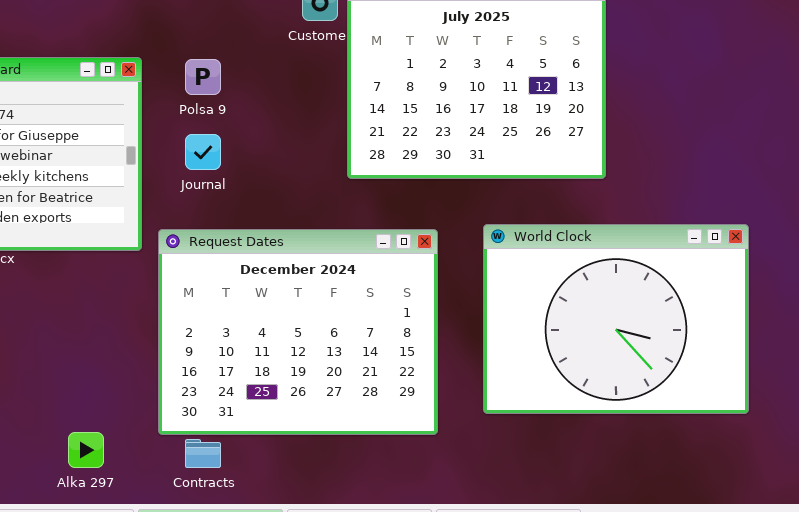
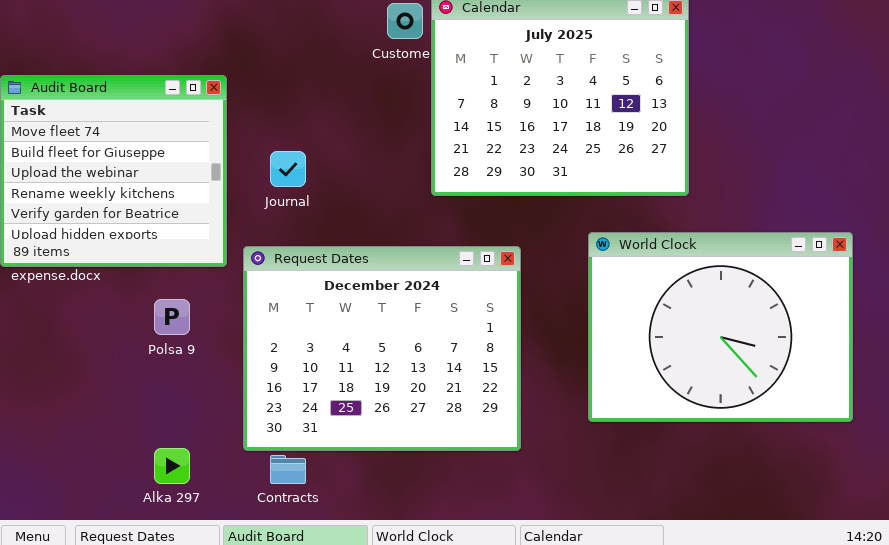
Polsa 9: [185,59,221,95] -> [154,299,190,335], moved
World Clock: [483,224,749,414] -> [588,232,853,422], moved

